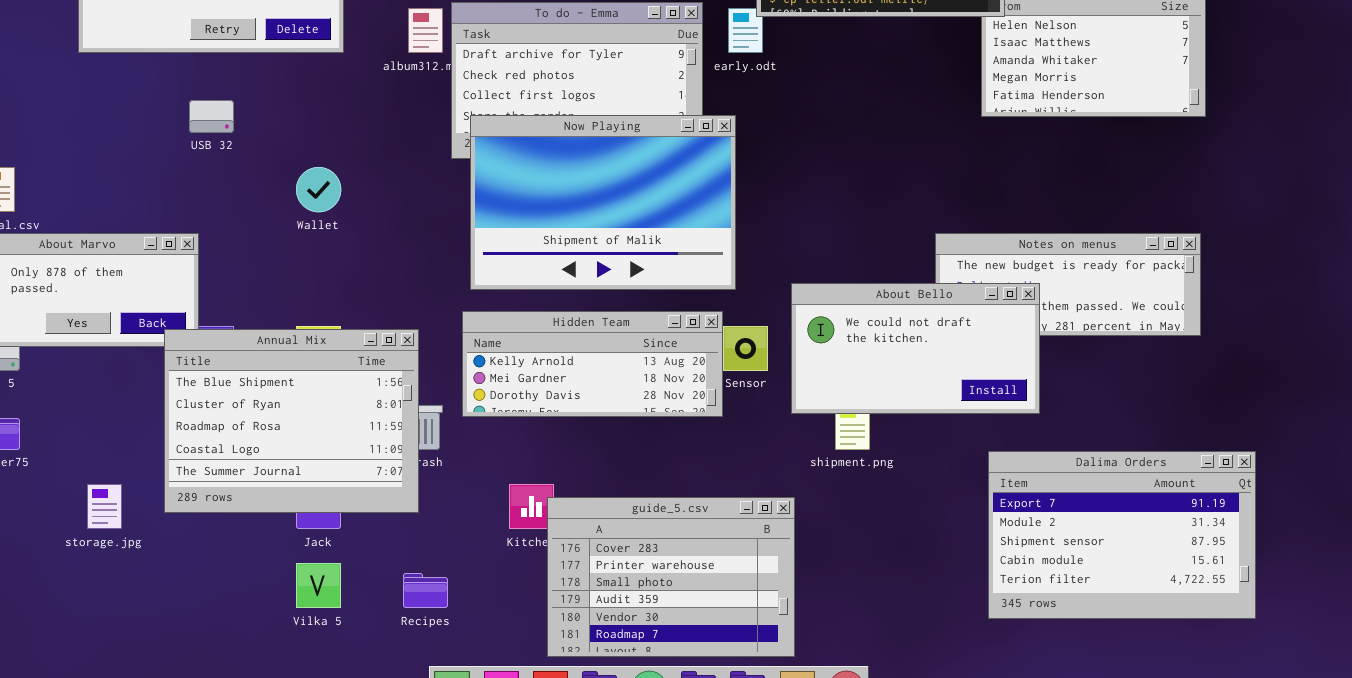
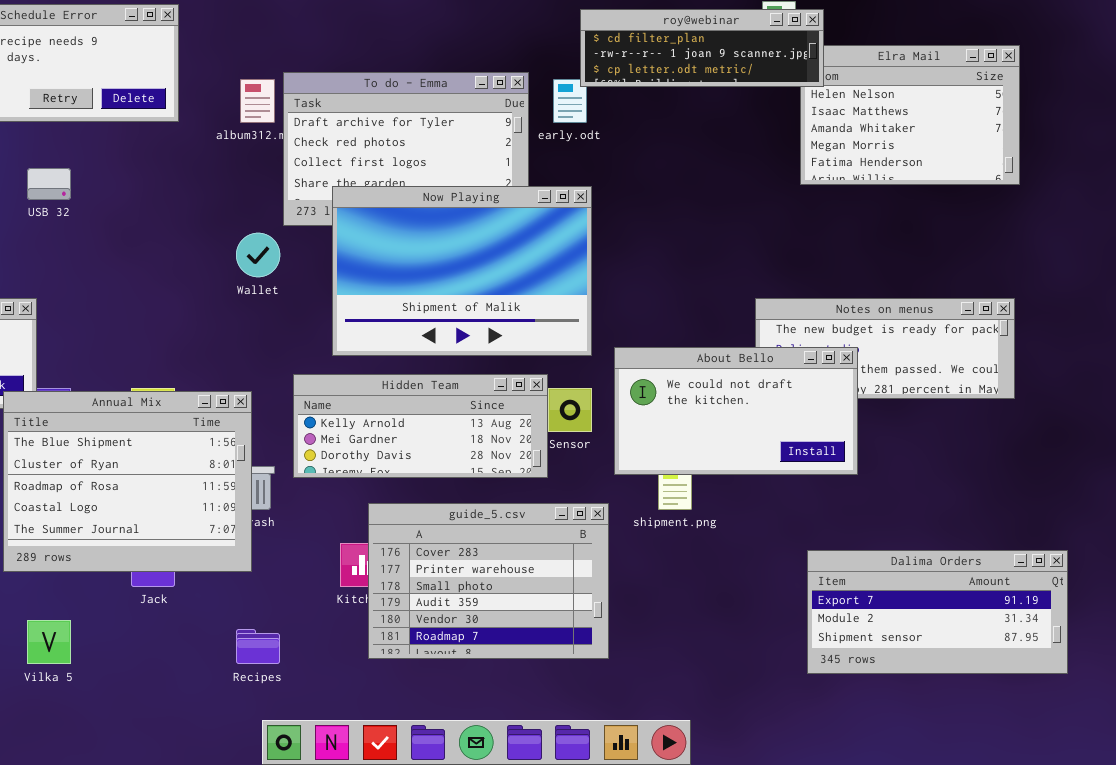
Now Playing: [470,115,736,290] -> [332,186,592,356], moved
Wallet: [296,167,341,212] -> [236,233,280,277], moved
Dalima Orders: [988,451,1256,619] -> [807,550,1068,674], resized
guide_5.csv: [547,497,795,657] -> [368,503,609,659], moved
Vilka 5: [296,563,341,608] -> [27,620,71,664], moved

